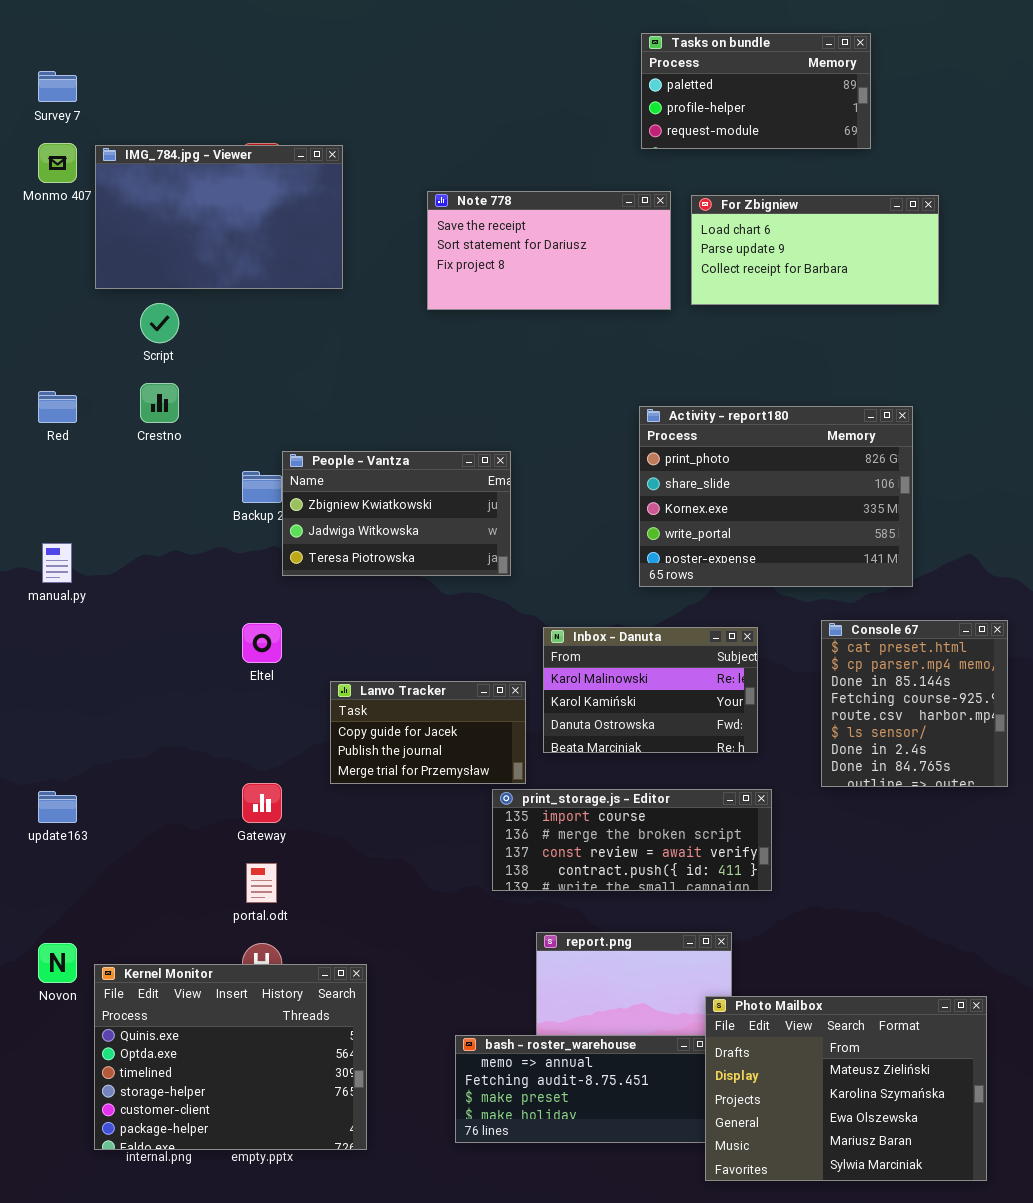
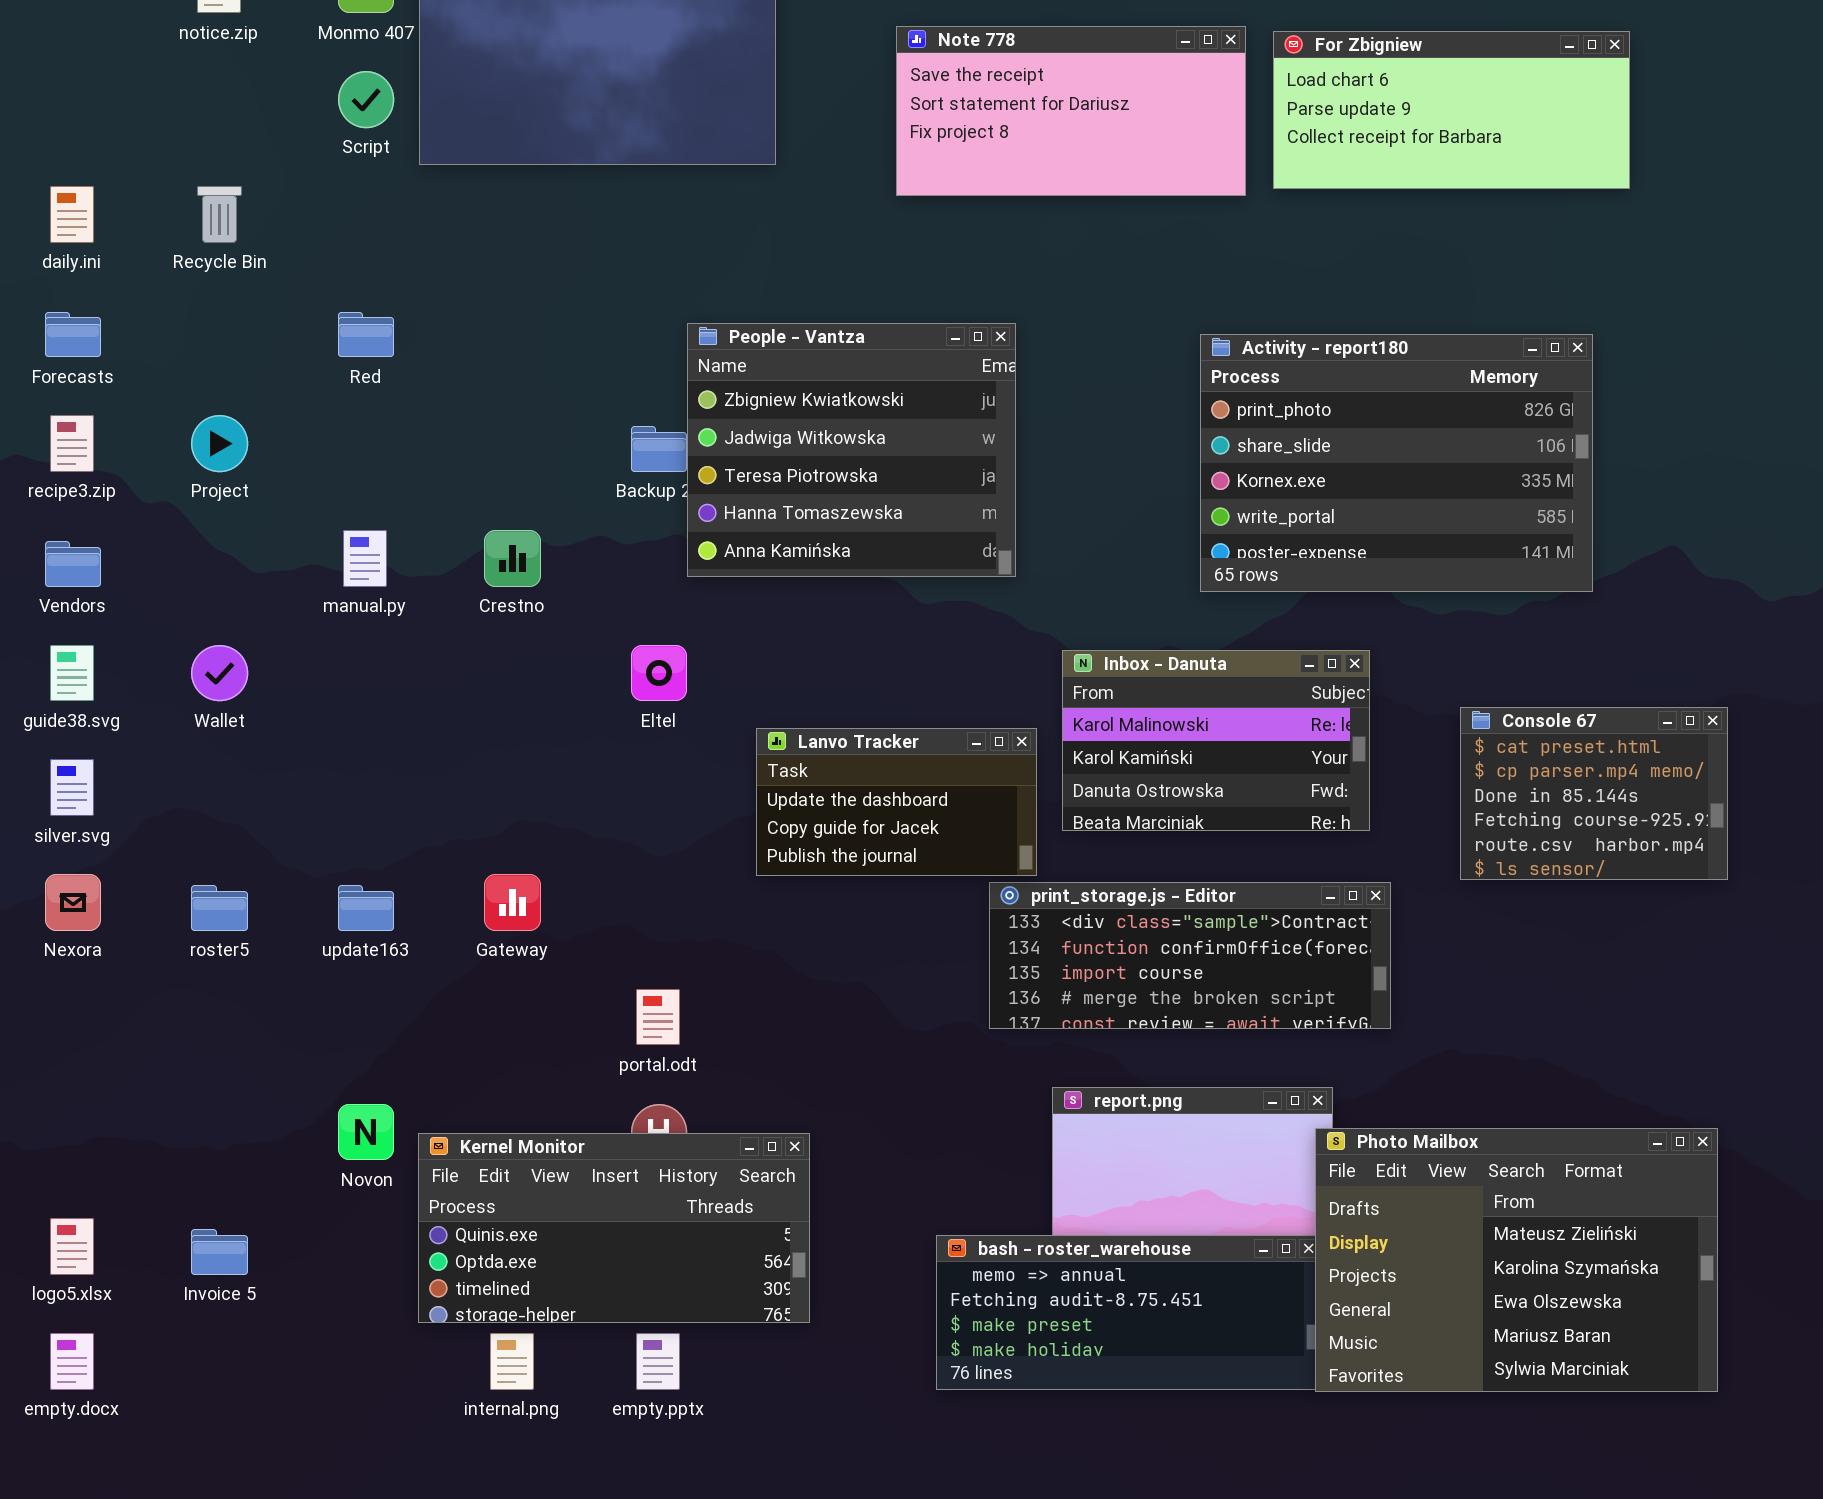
Script: [140,303,179,343] -> [338,71,394,128], moved
Crestno: [140,383,179,423] -> [484,530,541,587], moved
People - Vantza: [282,451,511,576] -> [687,323,1016,577], resized
Console 67: [821,620,1008,787] -> [1460,707,1728,880], resized
Lanvo Tracker: [330,681,526,784] -> [756,728,1037,876], scrolled up 1 row
Gateway: [242,783,282,823] -> [484,874,541,931], moved
print_storage.js - Editor: [492,789,772,891] -> [989,882,1391,1029], scrolled up 2 rows
Kernel Monitor: [94,964,367,1150] -> [418,1133,810,1323], resized
Photo Mailbox: [705,996,987,1181] -> [1315,1128,1718,1392], moved

